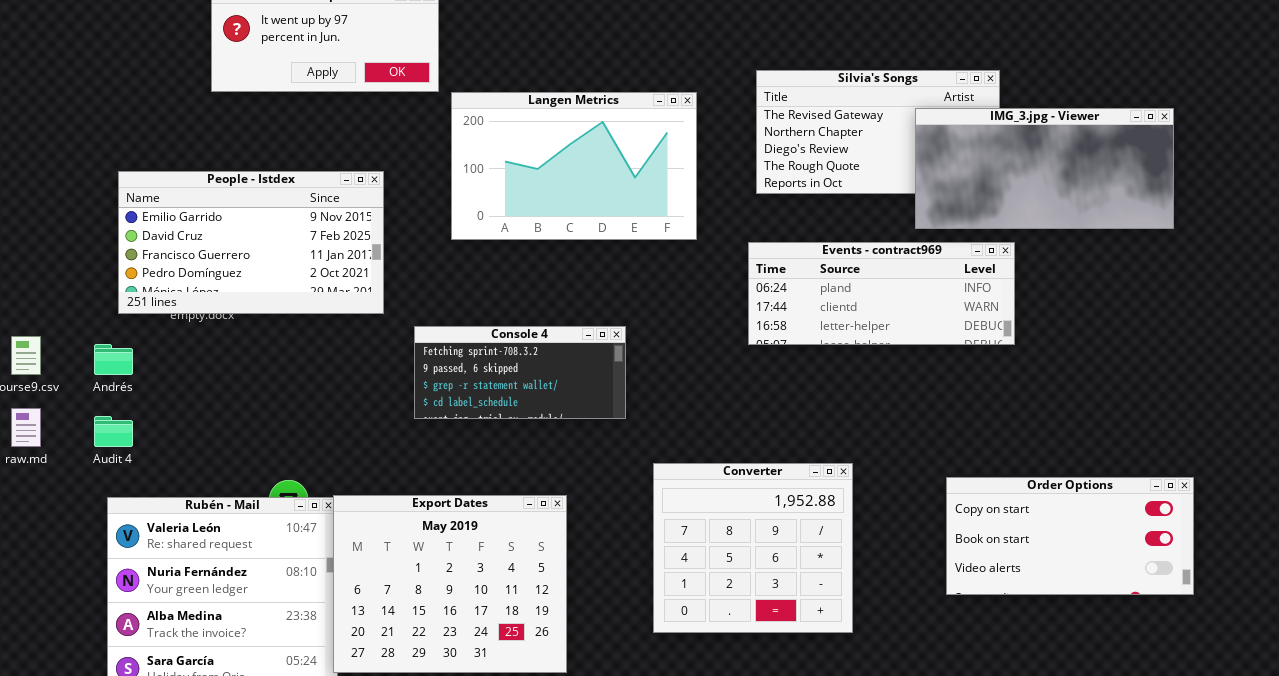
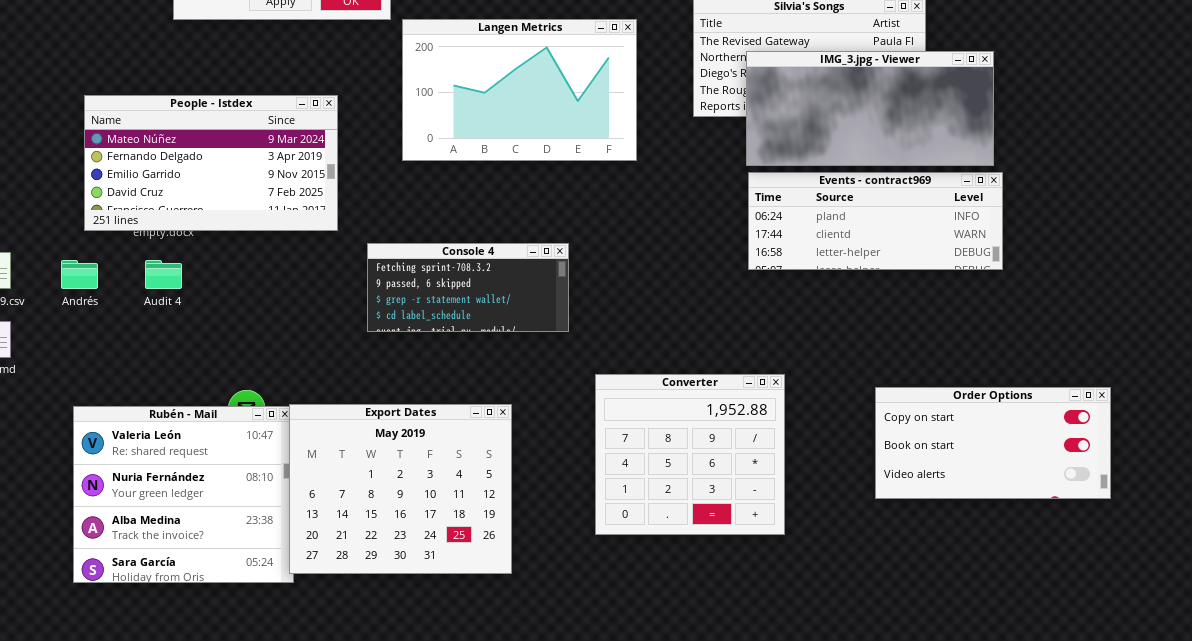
IMG_3.jpg - Viewer: [915,108,1174,229] -> [746,51,994,166], moved
People - Istdex: [118,171,384,314] -> [84,95,338,231], scrolled up 2 rows
Events - contract969: [748,242,1015,345] -> [748,172,1003,270], moved
Audit 4: [94,416,133,447] -> [145,260,182,289], moved

